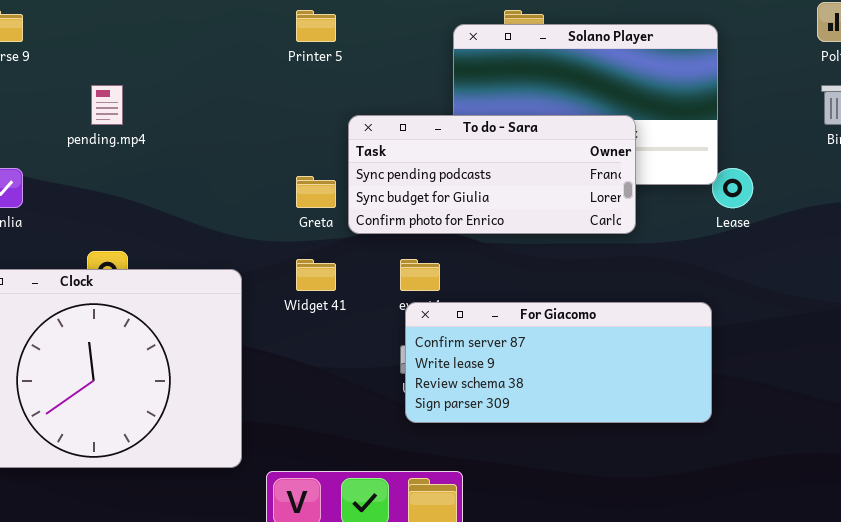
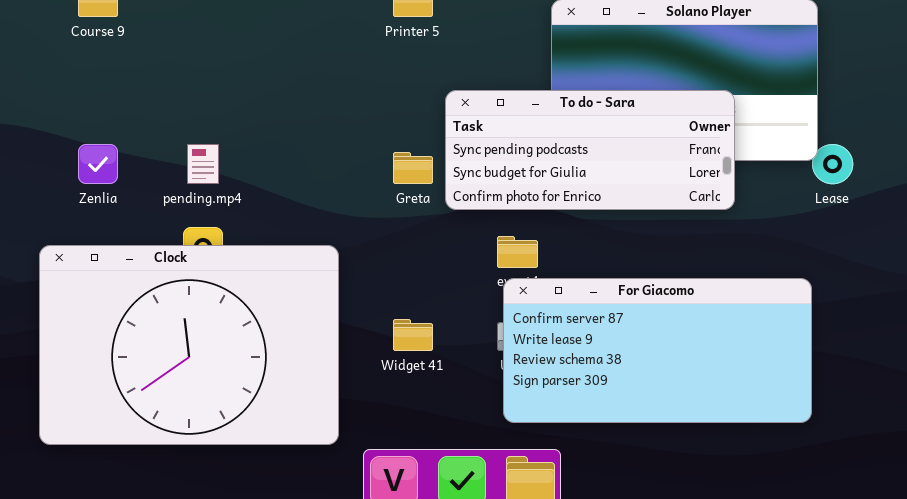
pending.mp4: [91,85,123,125] -> [187,144,219,184], moved
Widget 41: [296,259,336,291] -> [393,319,433,351], moved
For Giacomo: [405,302,712,423] -> [503,278,812,423], resized

